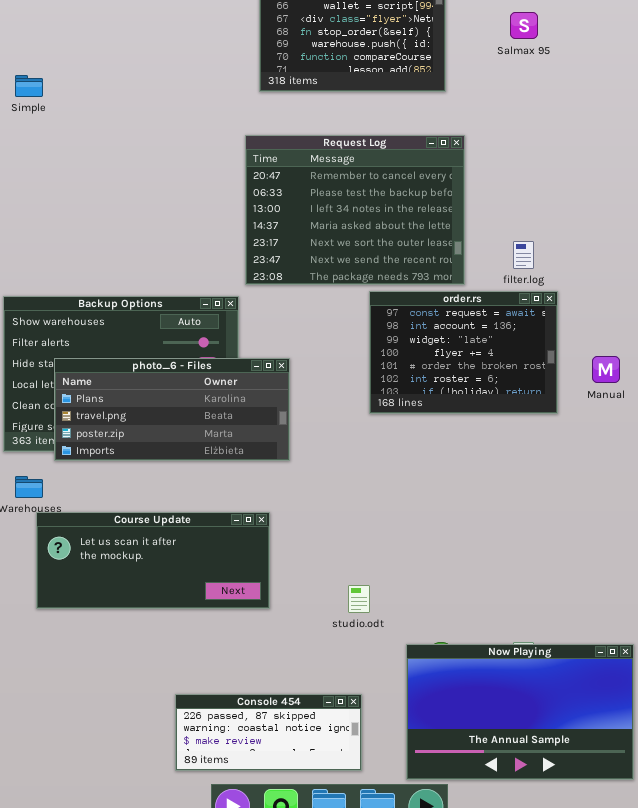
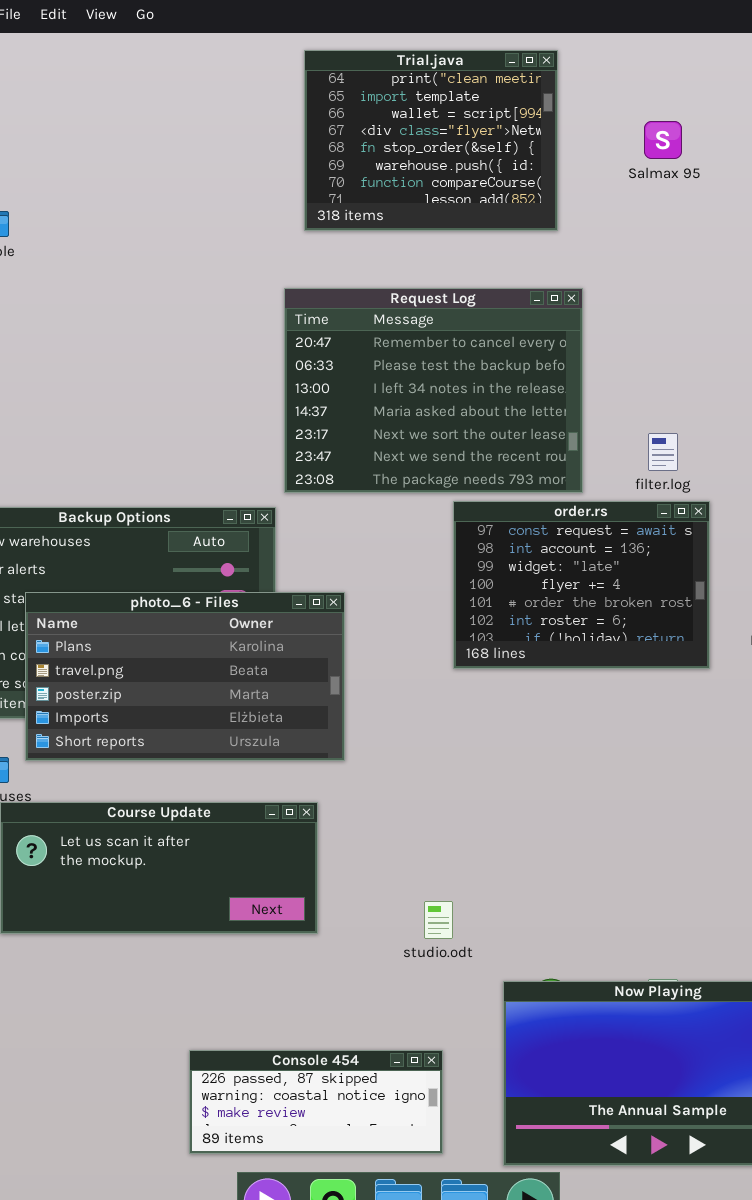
photo_6 - Files: [54,358,290,461] -> [25,592,345,761], resized

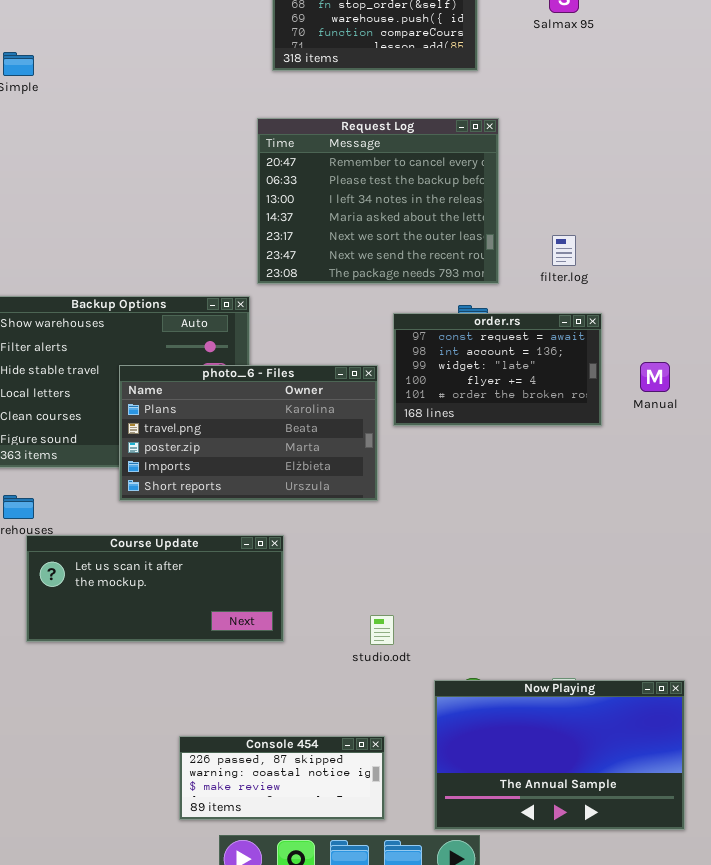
order.rs: [453,501,710,669] -> [393,313,602,426], resized
photo_6 - Files: [25,592,345,761] -> [119,365,378,501], moved

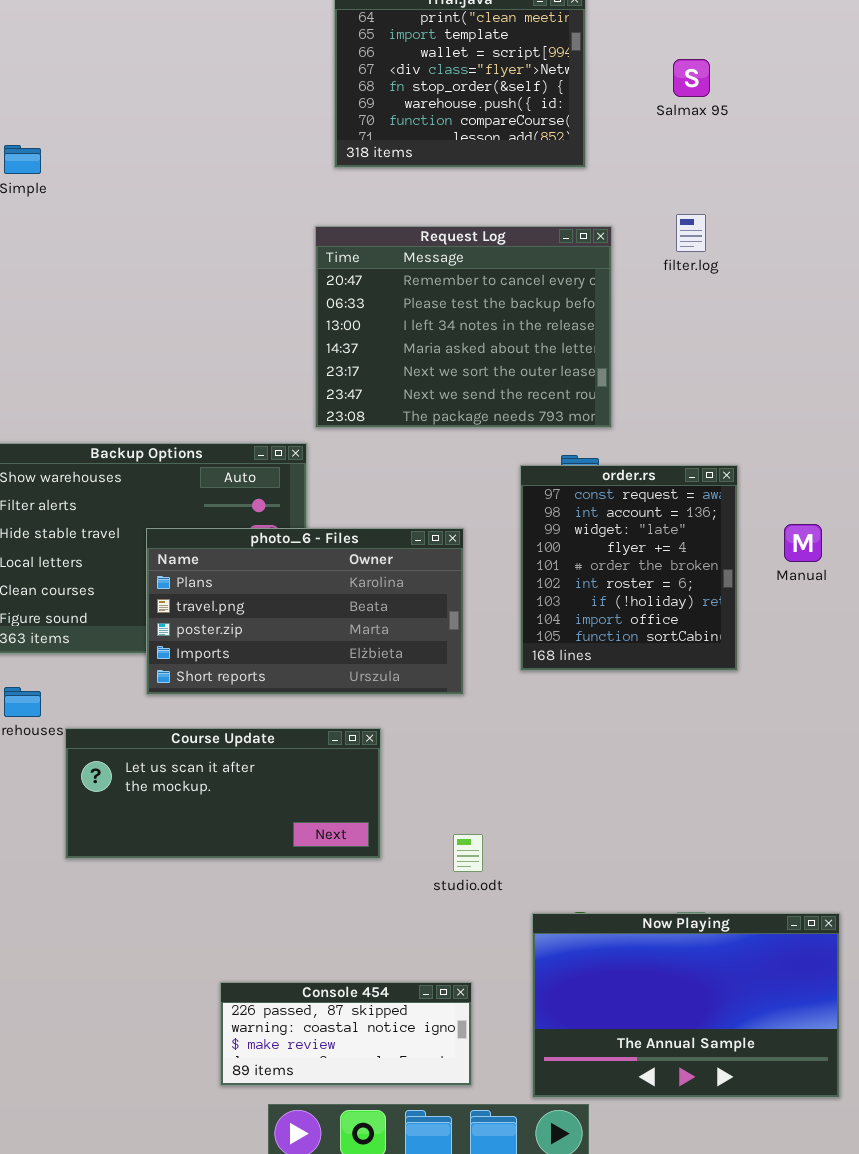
filter.log: [552,235,576,266] -> [676,214,706,252], moved
order.rs: [393,313,602,426] -> [520,465,738,671], resized
Course Update: [26,535,284,642] -> [65,728,381,859], moved

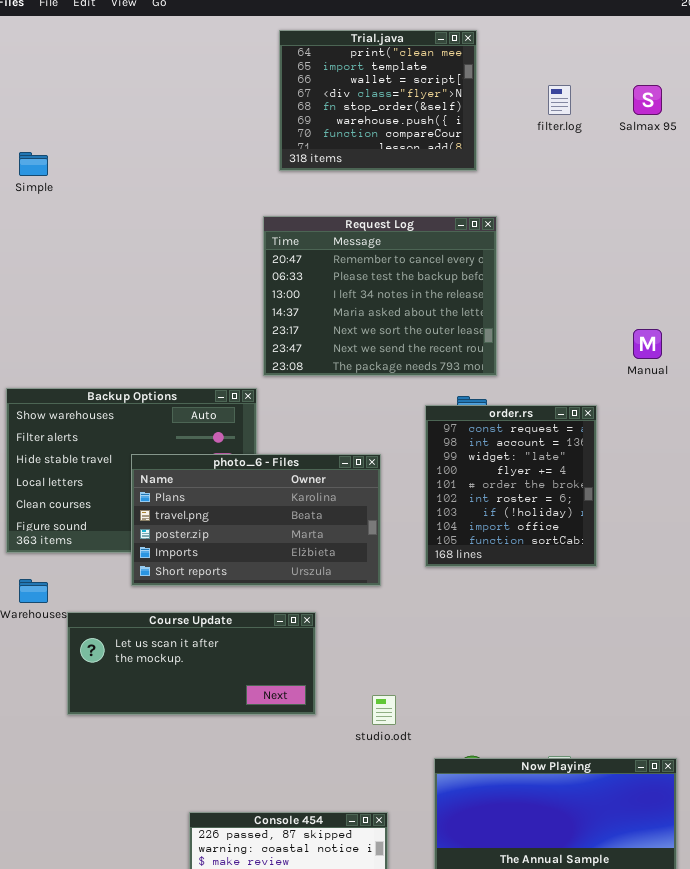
Salmax 95: [673,59,710,97] -> [633,85,662,115], moved
filter.log: [676,214,706,252] -> [548,85,571,115], moved
Manual: [784,524,822,562] -> [633,329,662,359], moved

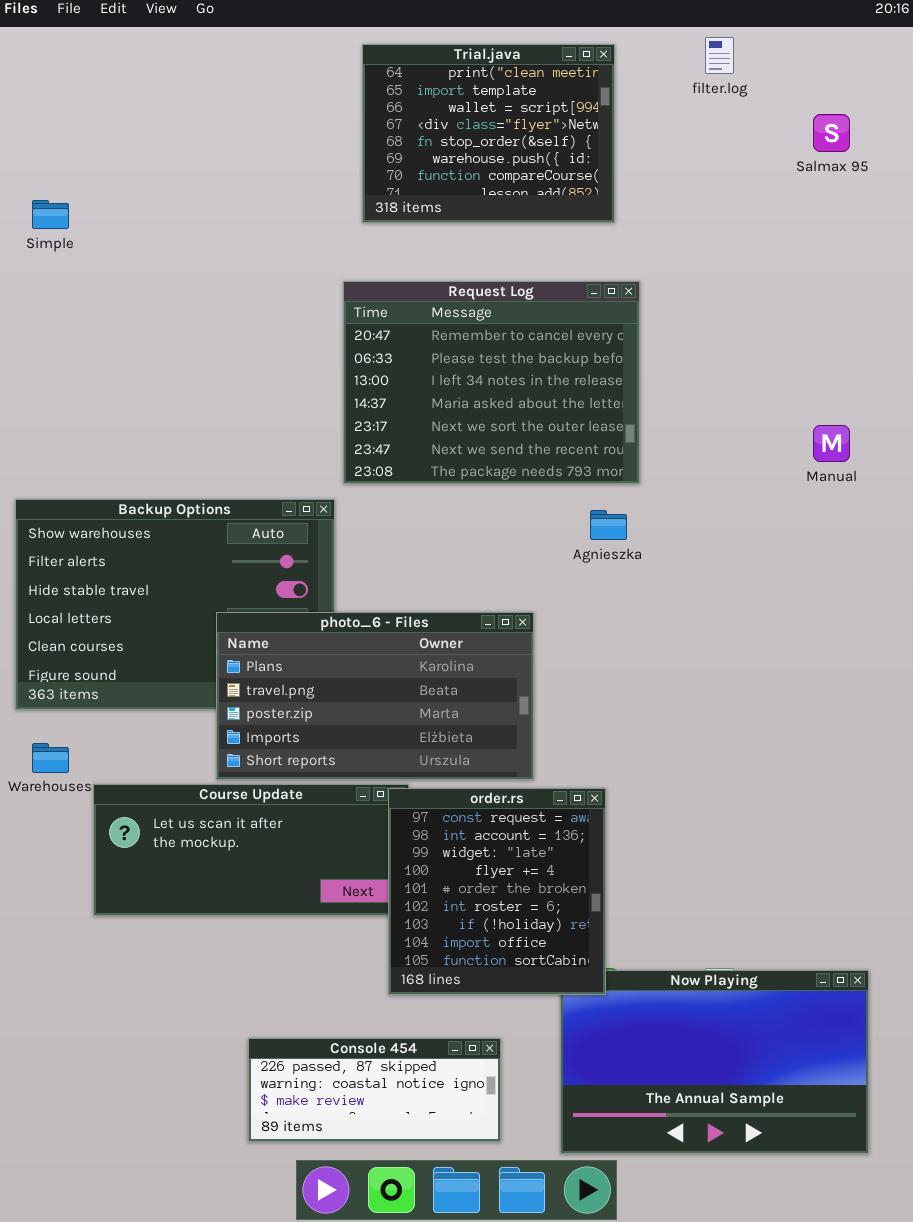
filter.log: [548,85,571,115] -> [705,37,734,74], moved
order.rs: [425,405,597,567] -> [388,788,606,995], moved
photo_6 - Files: [131,454,381,586] -> [216,612,534,780], moved

